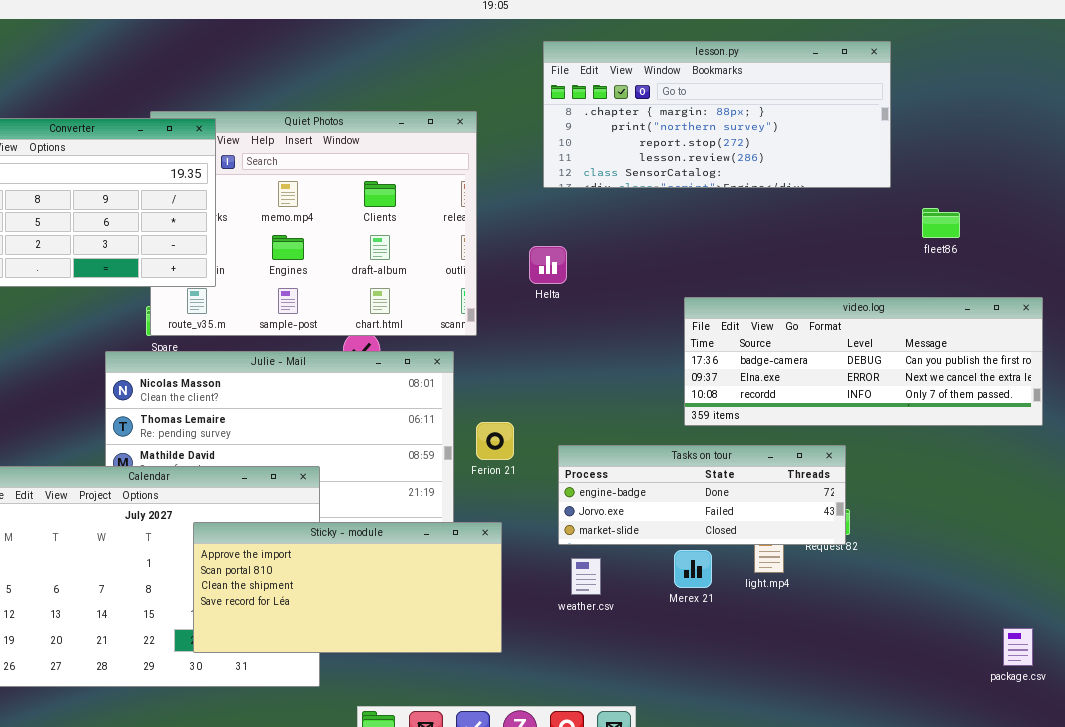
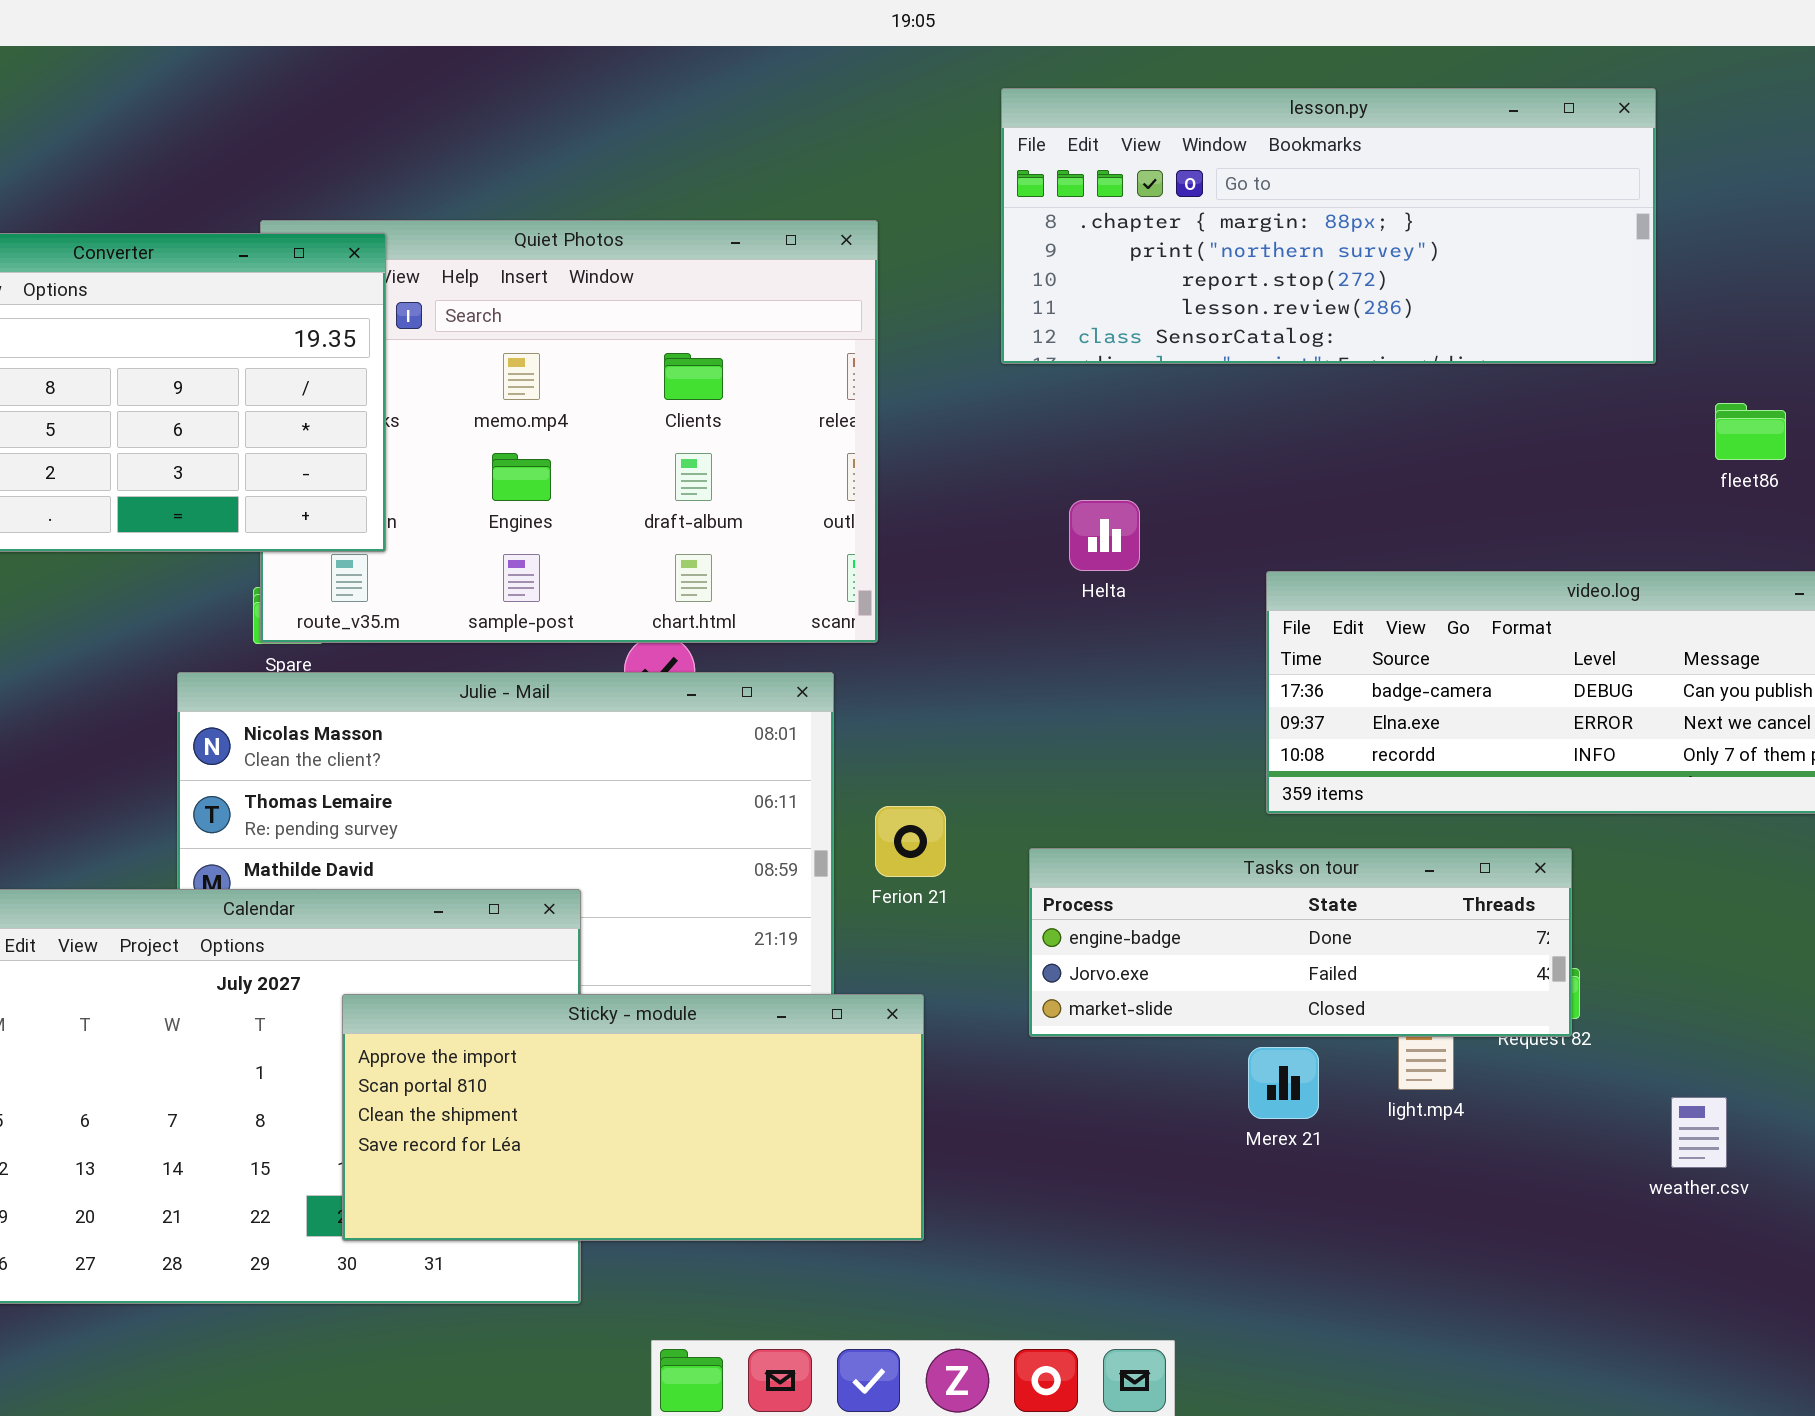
Helta: [529,246,567,284] -> [1069,500,1140,571], moved
weather.csv: [571,558,601,595] -> [1671,1097,1727,1168], moved

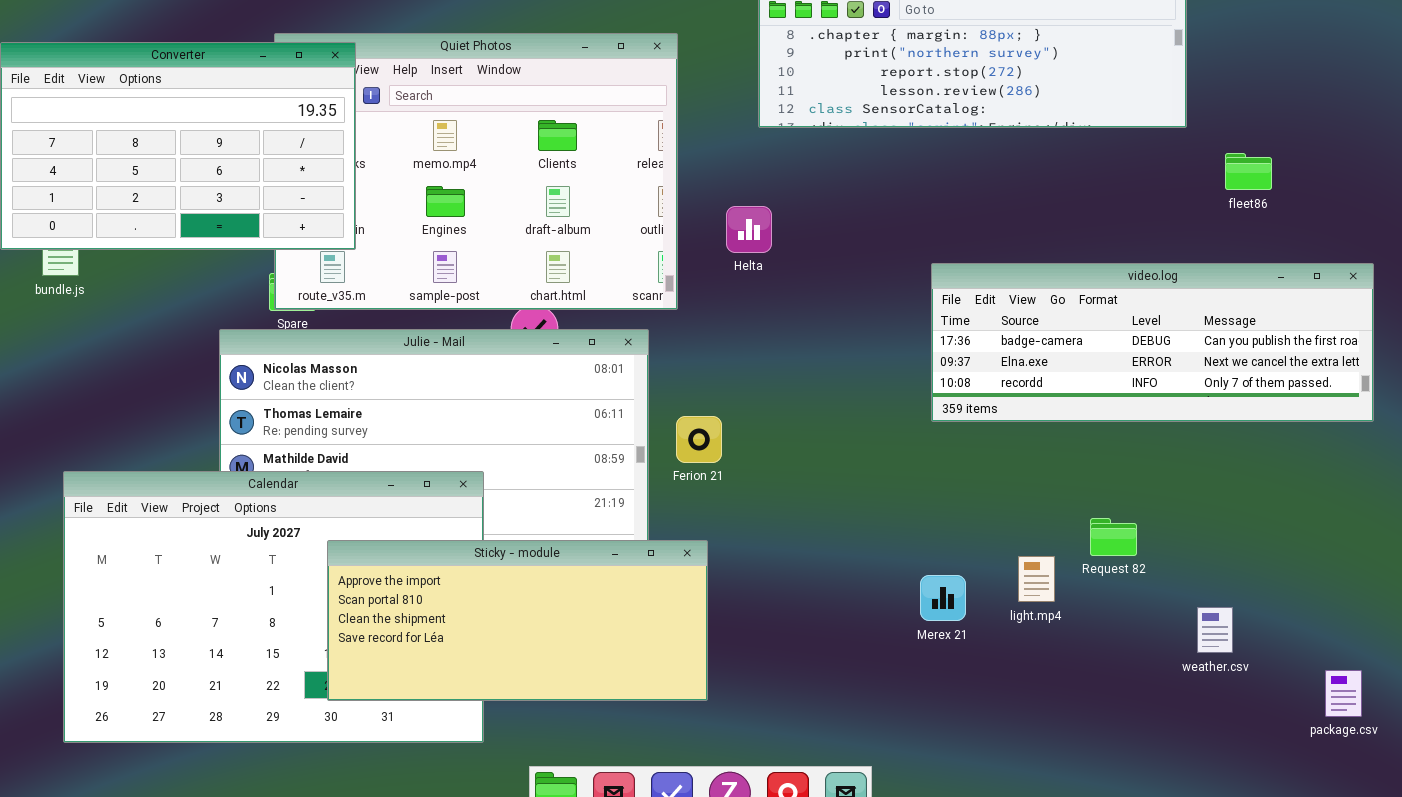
Helta: [1069,500,1140,571] -> [726,206,772,253], moved
Tasks on tour: [1029,848,1572,1037] -> none, closed

